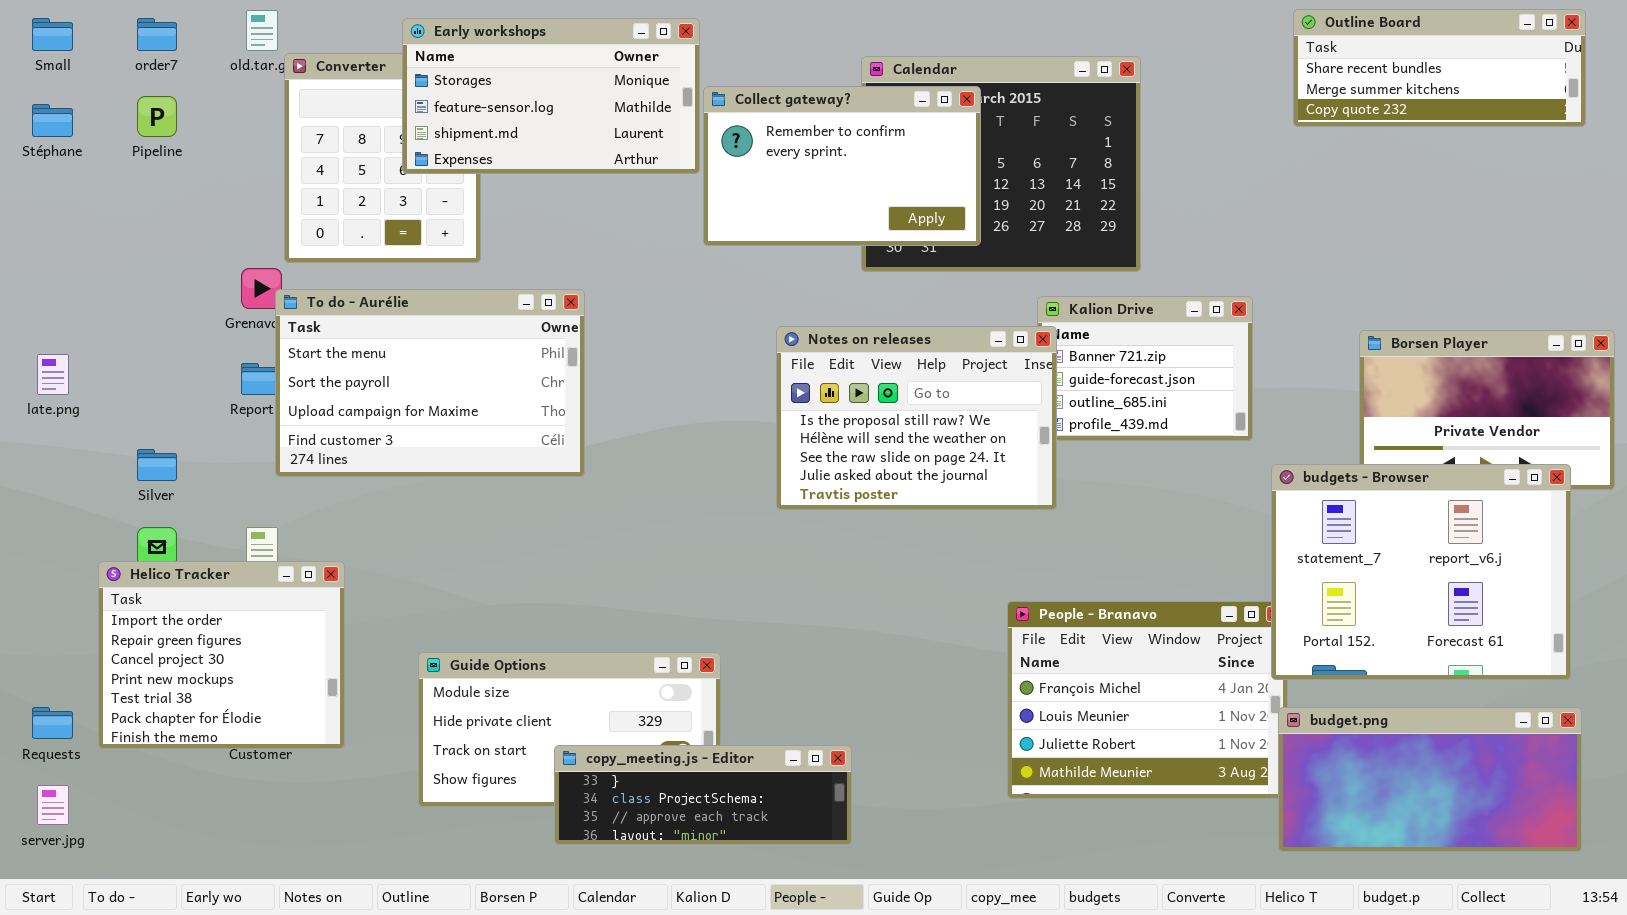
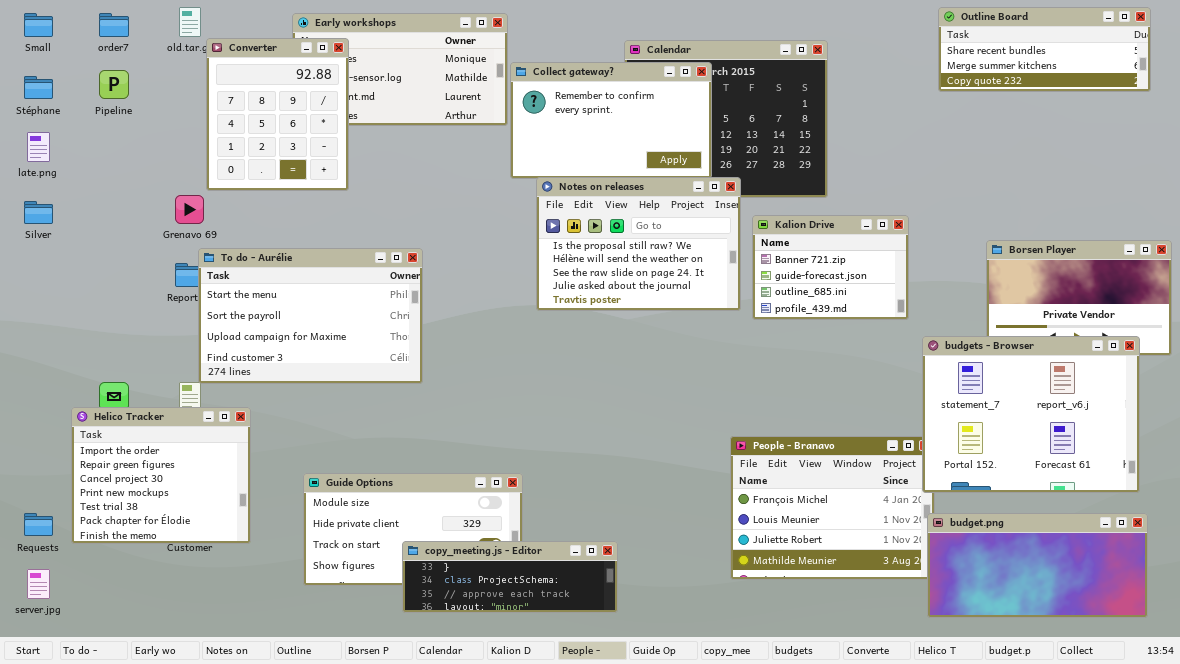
Converter: [284,53,481,263] -> [206,38,349,191], raised
To do - Aurélie: [275,289,585,477] -> [198,248,423,384], moved
Notes on releases: [776,326,1057,510] -> [536,177,741,311], moved
late.png: [37,354,69,395] -> [27,132,50,162], moved
Silver: [137,449,177,481] -> [24,201,53,224], moved

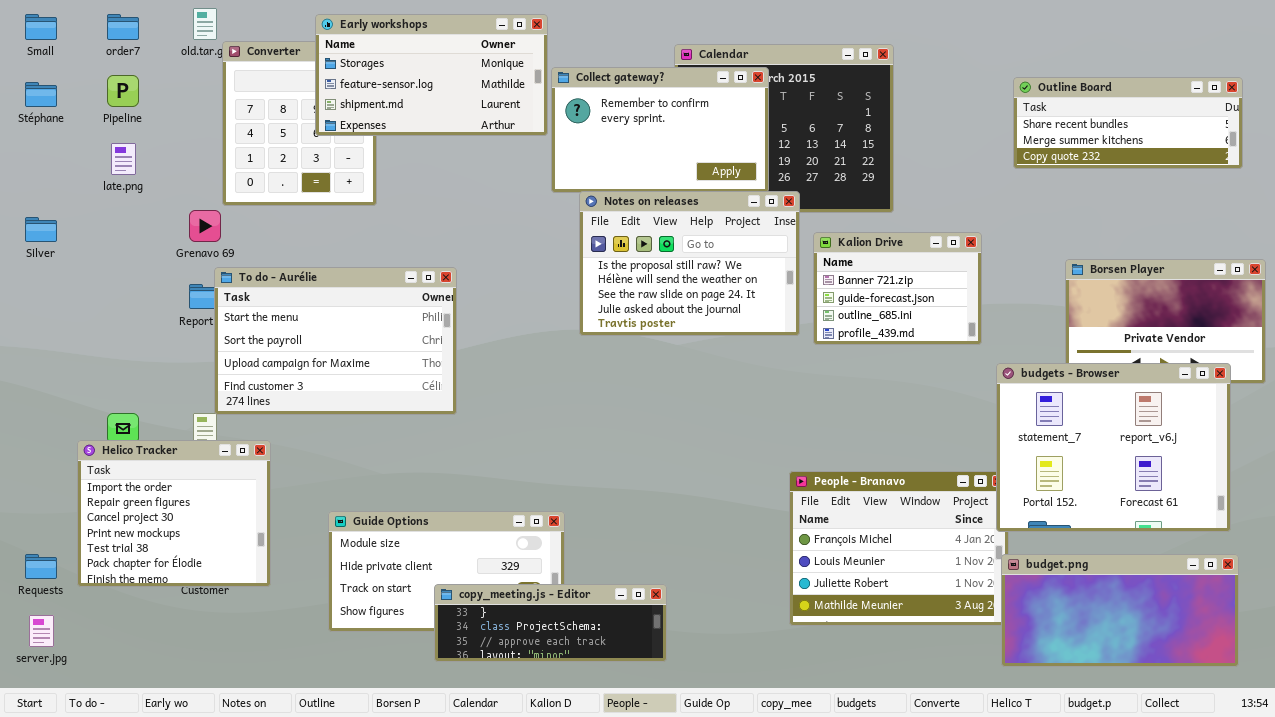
Outline Board: [938,7,1151,92] -> [1013,77,1243,169], moved
Early workshops: [292,13,508,126] -> [315,14,548,136], raised
late.png: [27,132,50,162] -> [111,143,136,175], moved

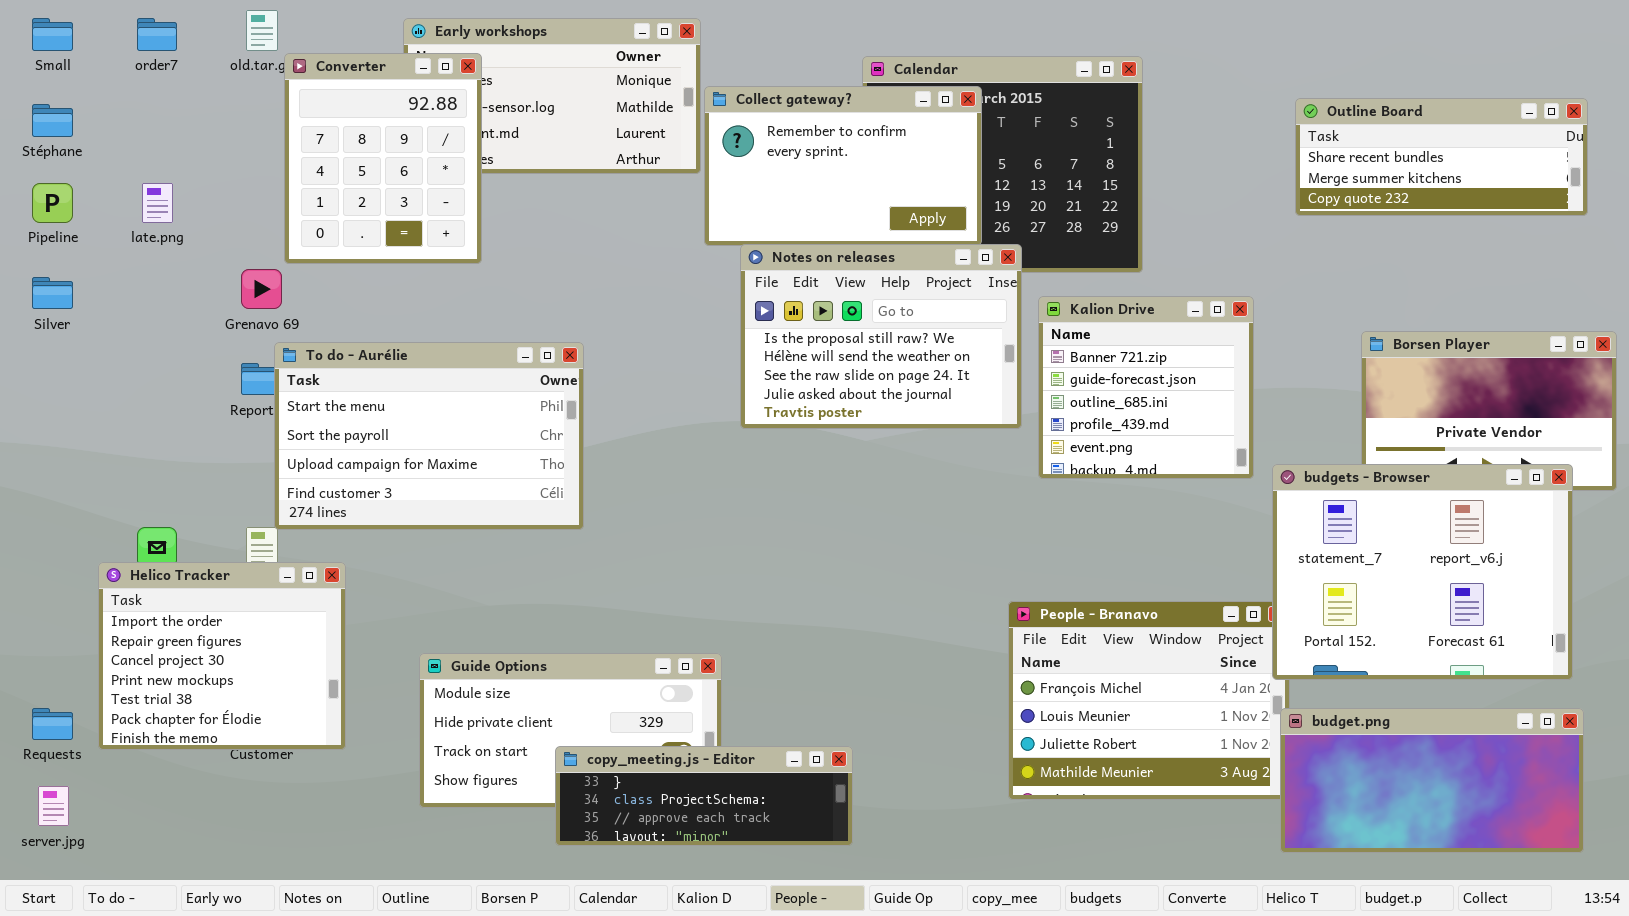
Converter: [222,41,377,206] -> [284,53,482,264], raised
Pipeline: [107,75,139,107] -> [32,183,73,223], moved
Kalion Drive: [813,232,982,345] -> [1038,296,1254,479], resized

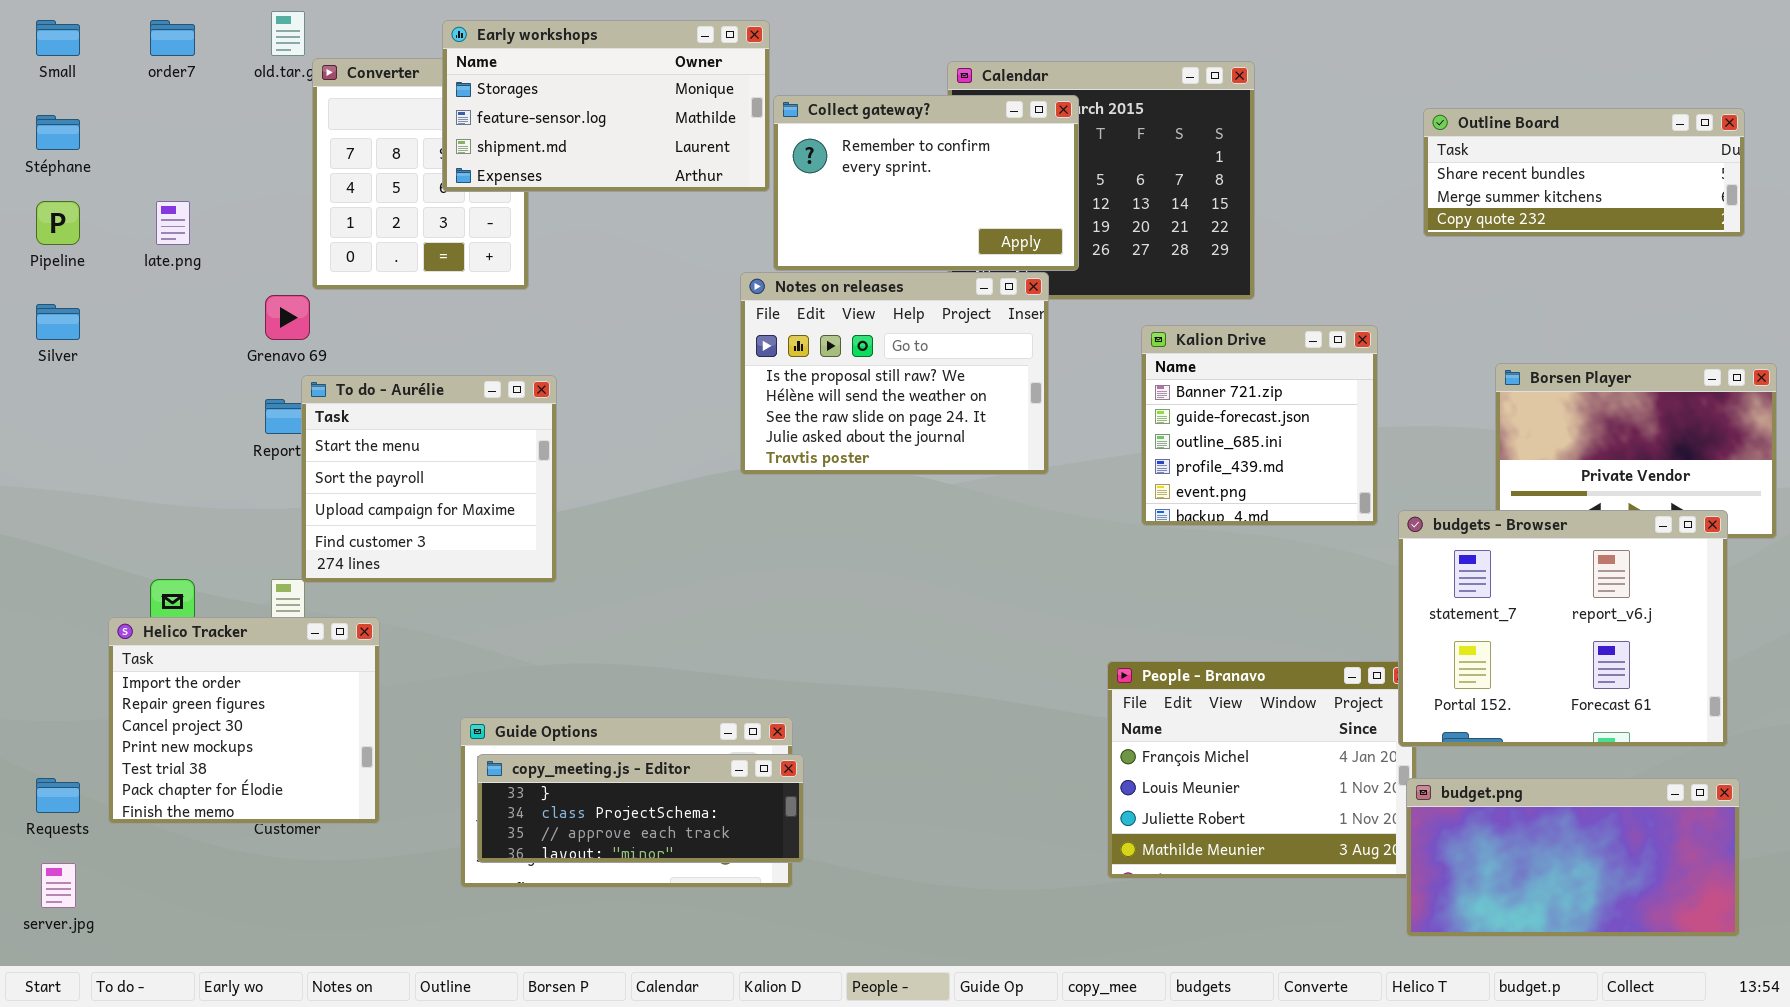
Early workshops: [403,18,701,174] -> [442,20,770,192], raised
Notes on releases: [740,244,1022,429] -> [740,272,1049,475], moved
To do - Aurélie: [274,342,584,530] -> [301,375,557,583], resized
copy_meeting.js - Editor: [555,746,853,846] -> [477,754,804,863], moved

